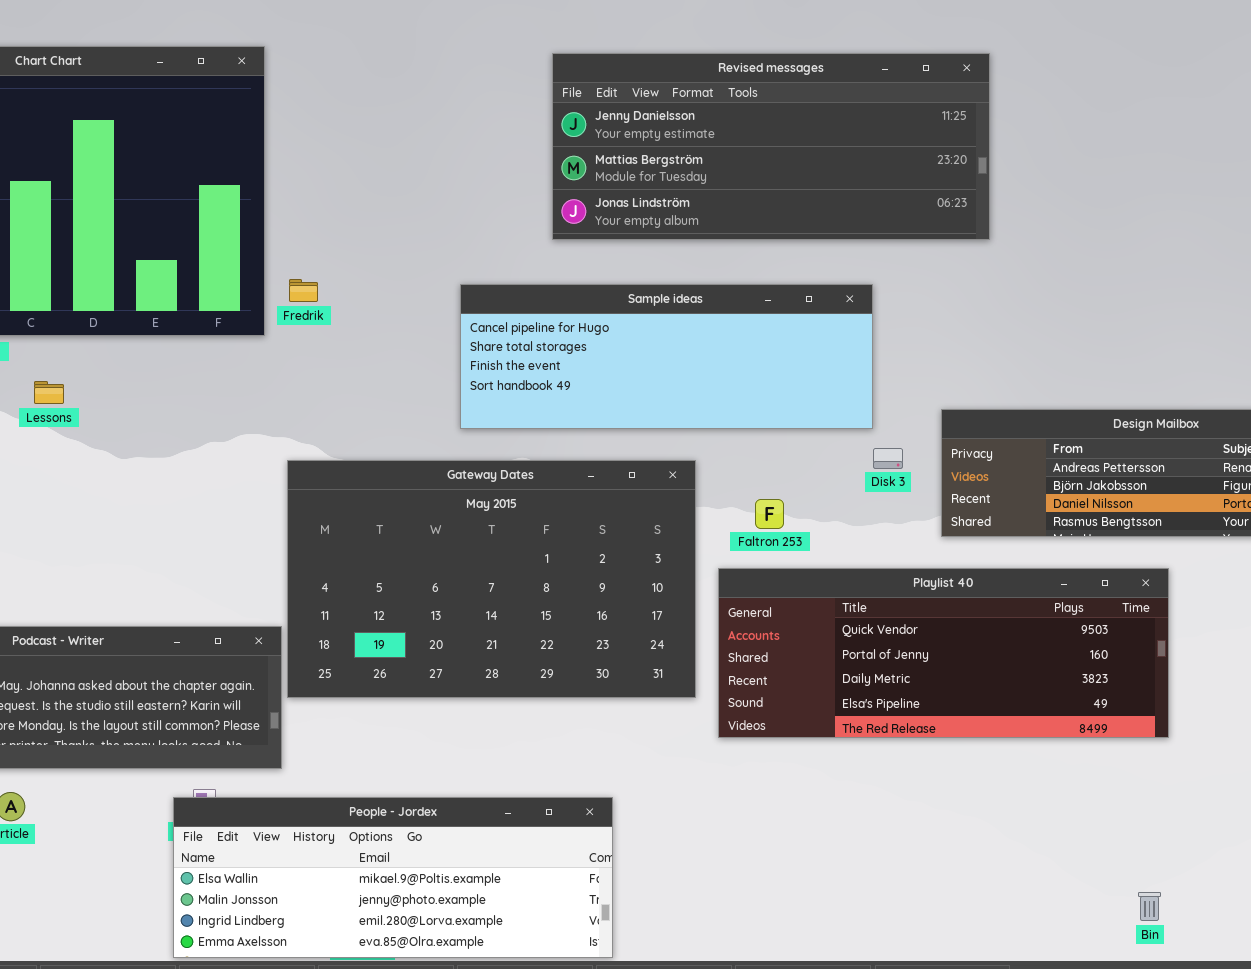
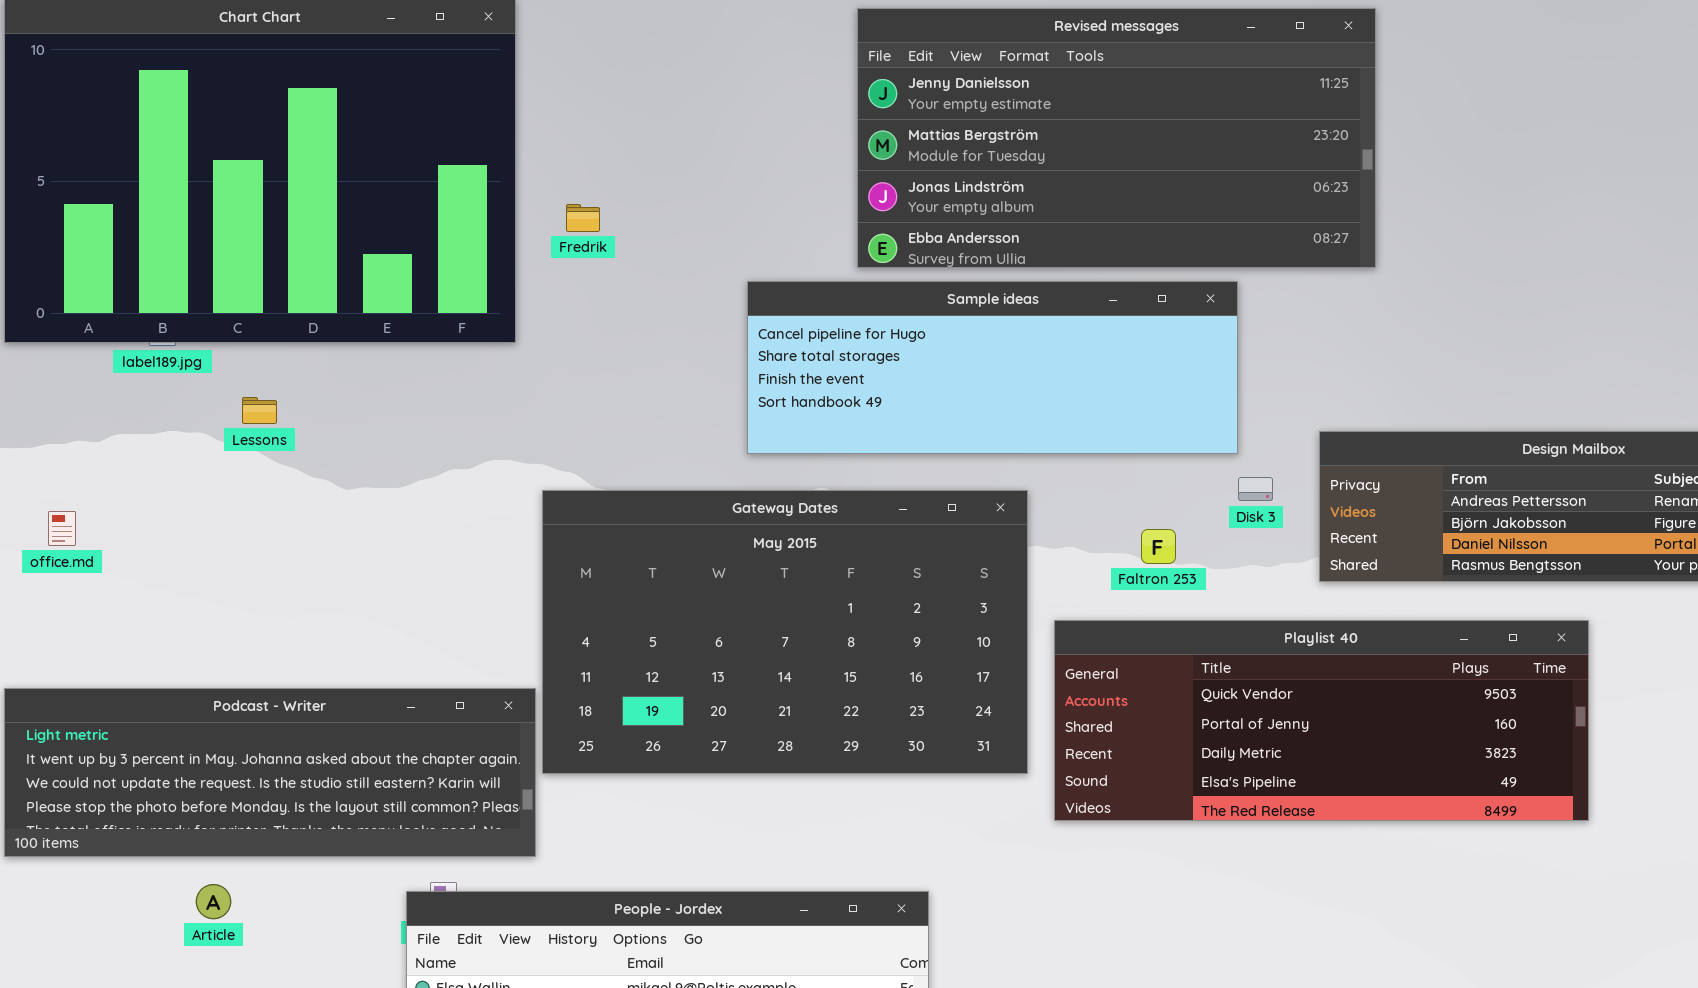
Revised messages: [552,53,990,240] -> [857,8,1376,268], resized
Fredrik: [289,279,318,302] -> [566,204,600,232], moved
Faltron 253: [755,499,784,529] -> [1141,529,1176,564], moved

